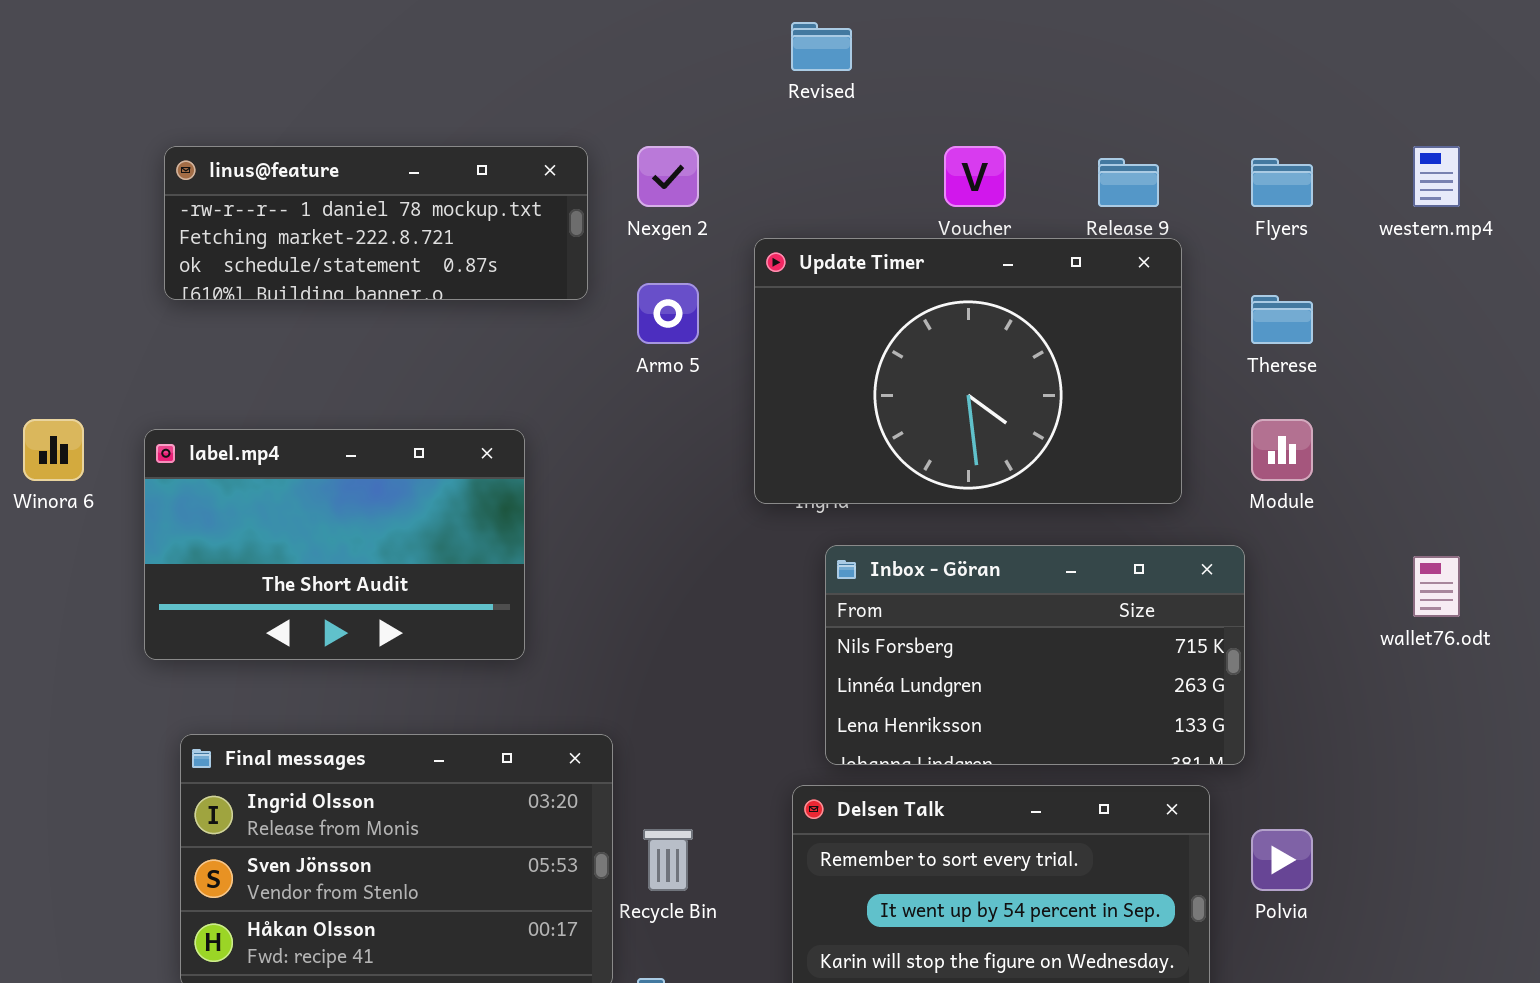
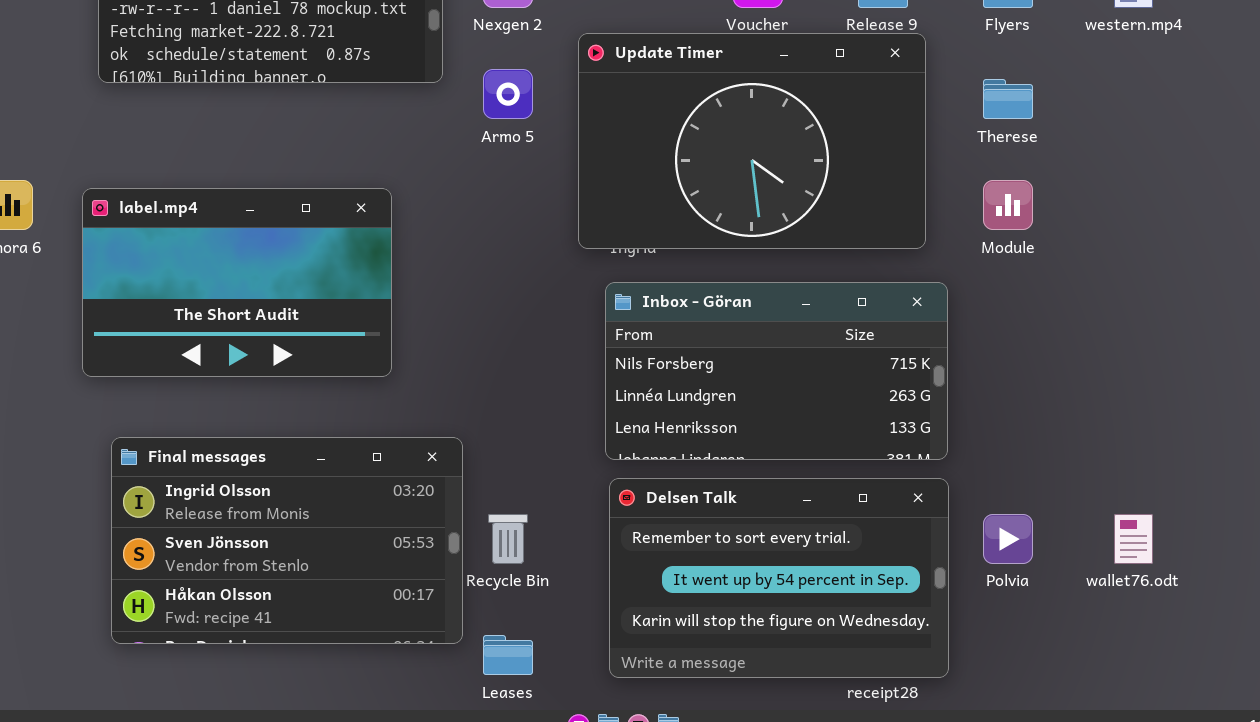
Inbox - Göran: [825,545,1245,765] -> [605,282,948,460], moved
wallet76.odt: [1413,556,1460,617] -> [1114,514,1153,564], moved

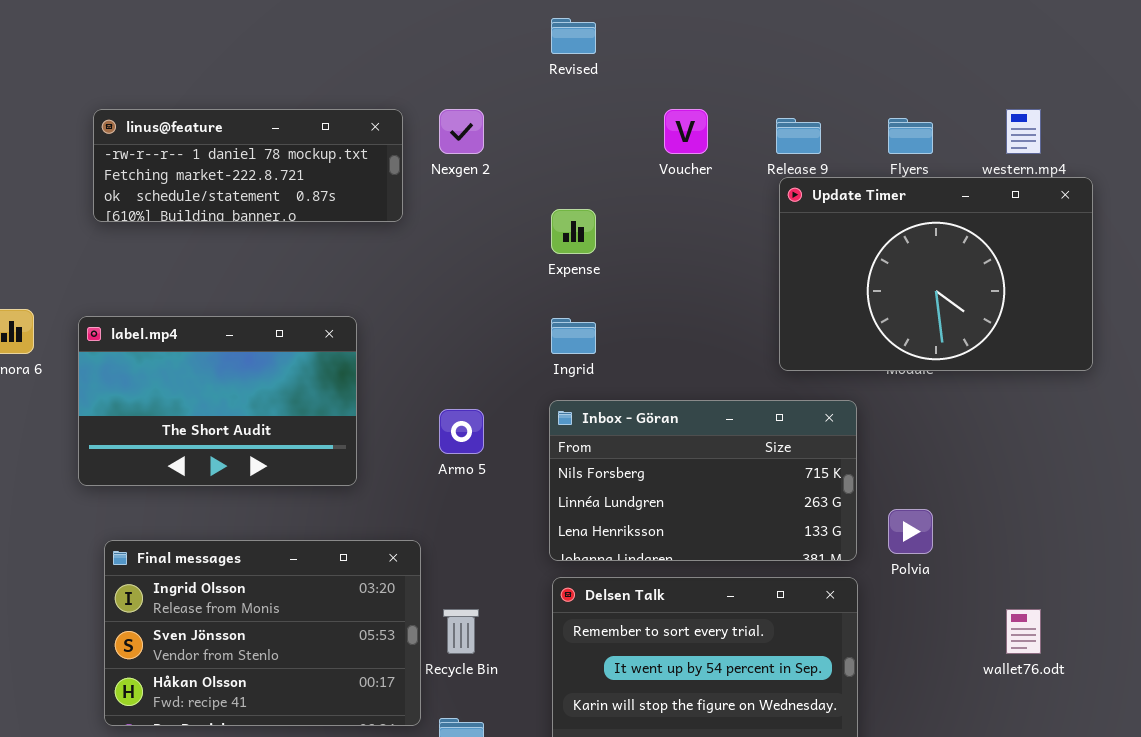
Update Timer: [578,33,926,249] -> [779,177,1093,371], moved
Armo 5: [483,69,533,119] -> [439,409,484,454], moved
Polvia: [983,514,1033,564] -> [888,509,933,554], moved

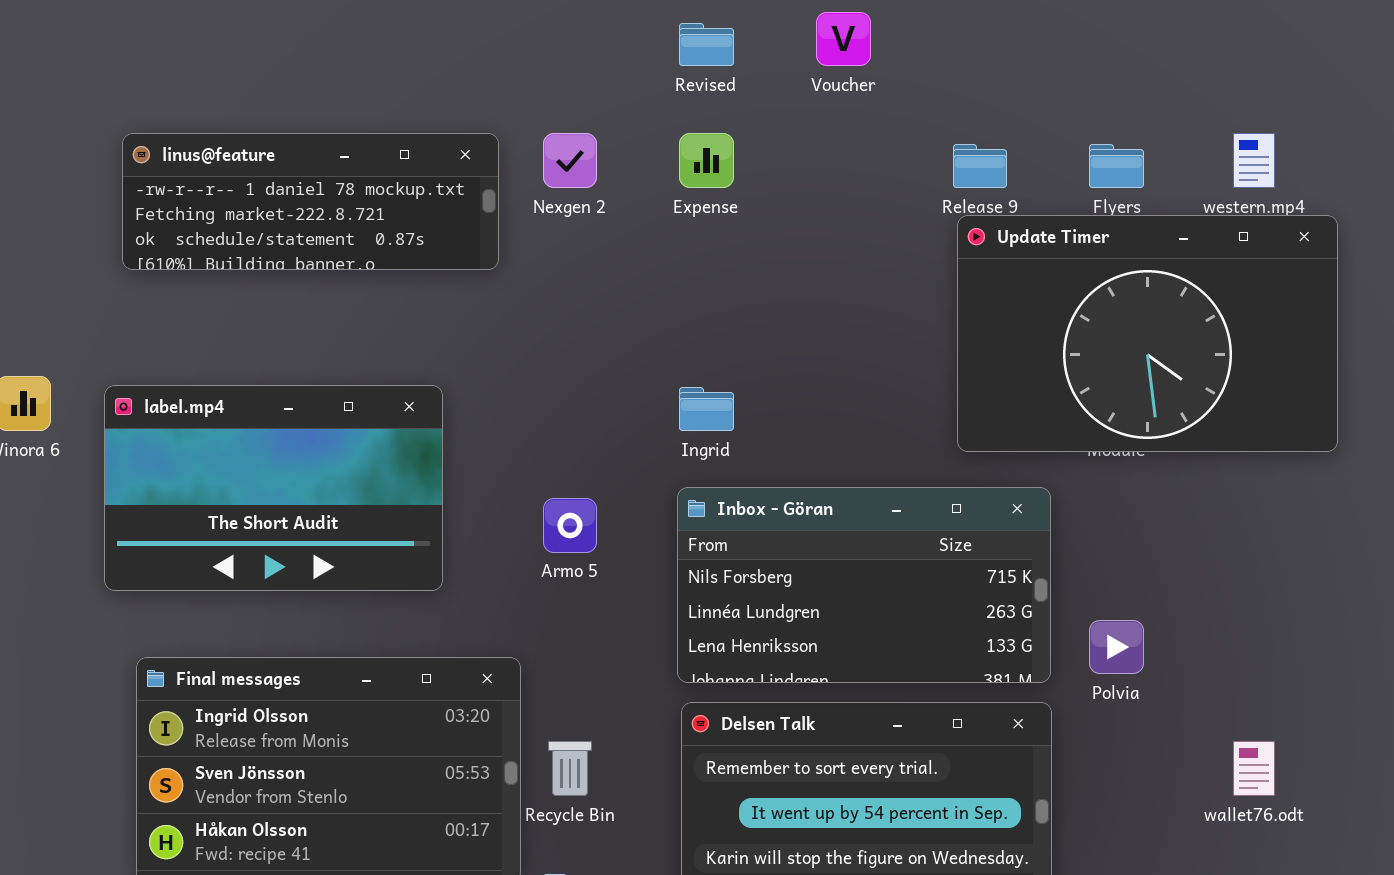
Voucher: [664,109,708,154] -> [816,12,871,66], moved
Expense: [551,209,596,254] -> [679,133,734,188], moved

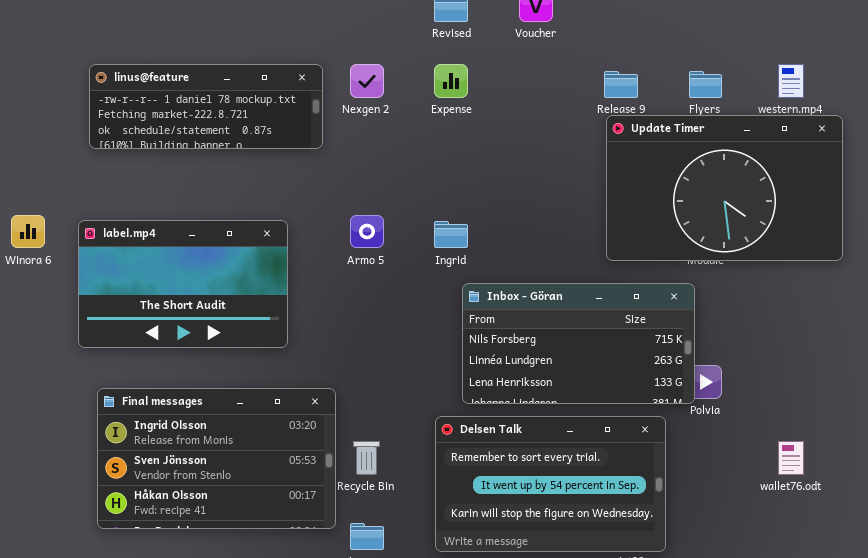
Inbox - Göran: [677,487,1051,683] -> [462,283,695,404], moved
Armo 5: [543,498,597,553] -> [350,215,384,248], moved

